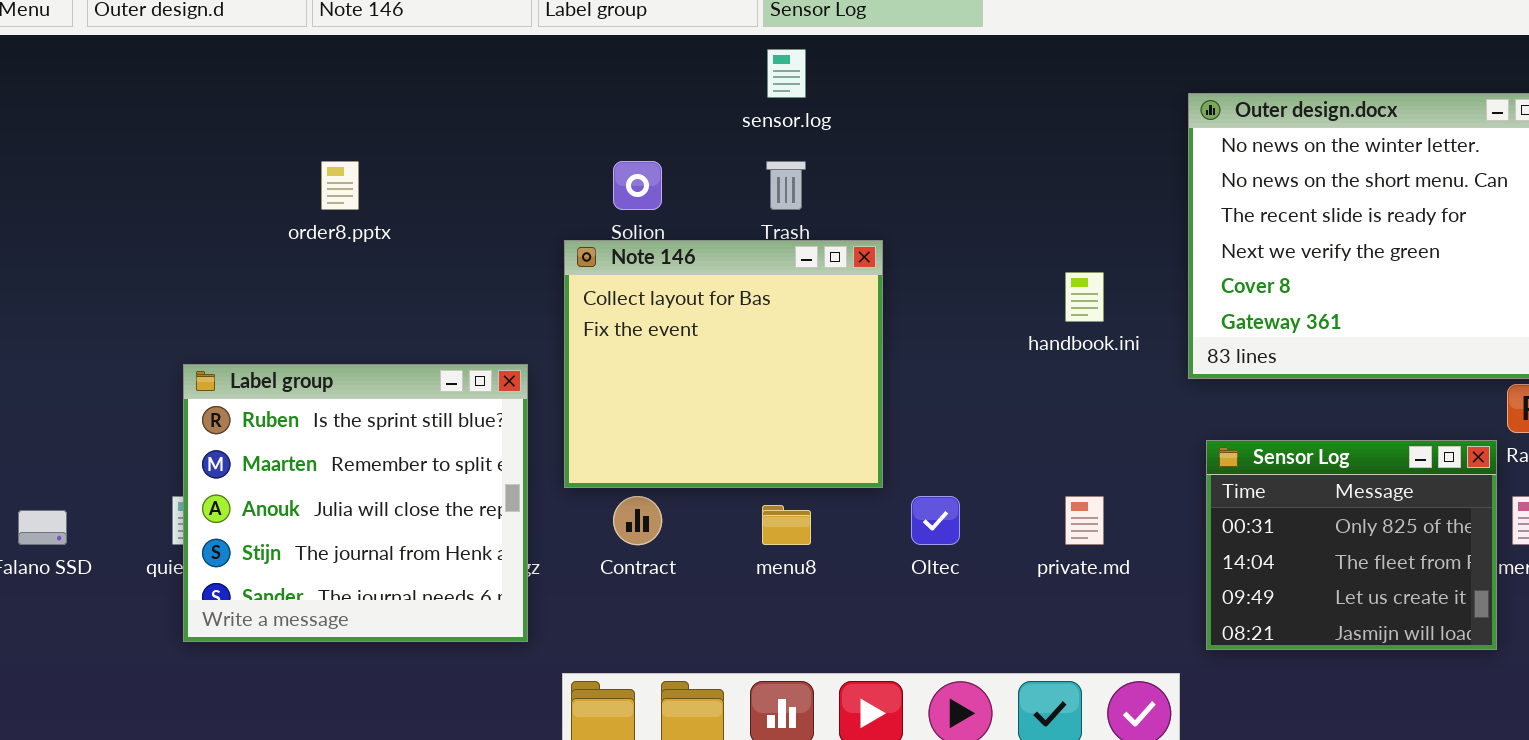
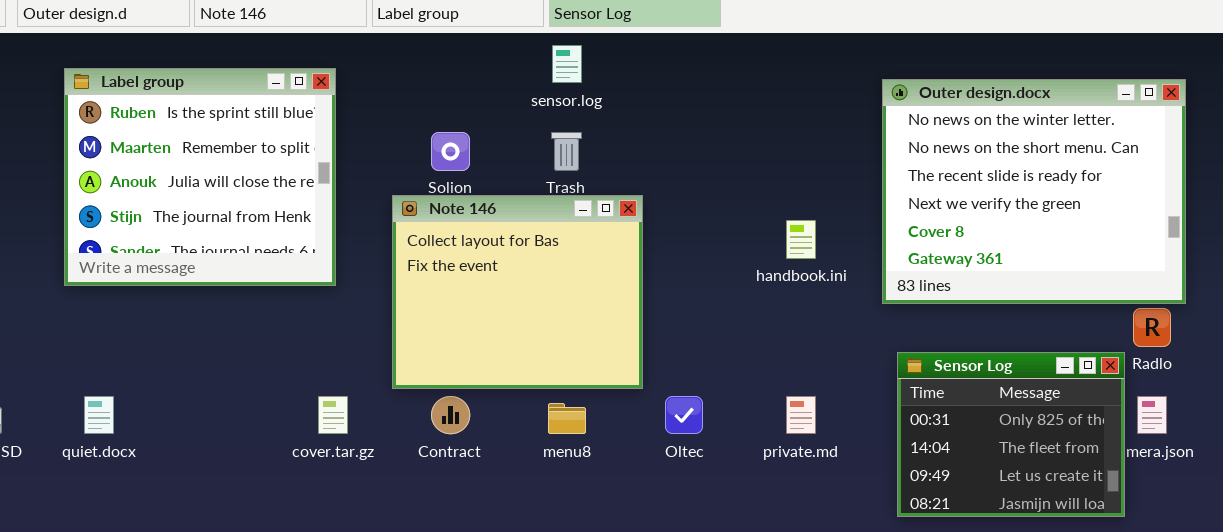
Label group: [183,364,528,642] -> [64,68,336,286], moved

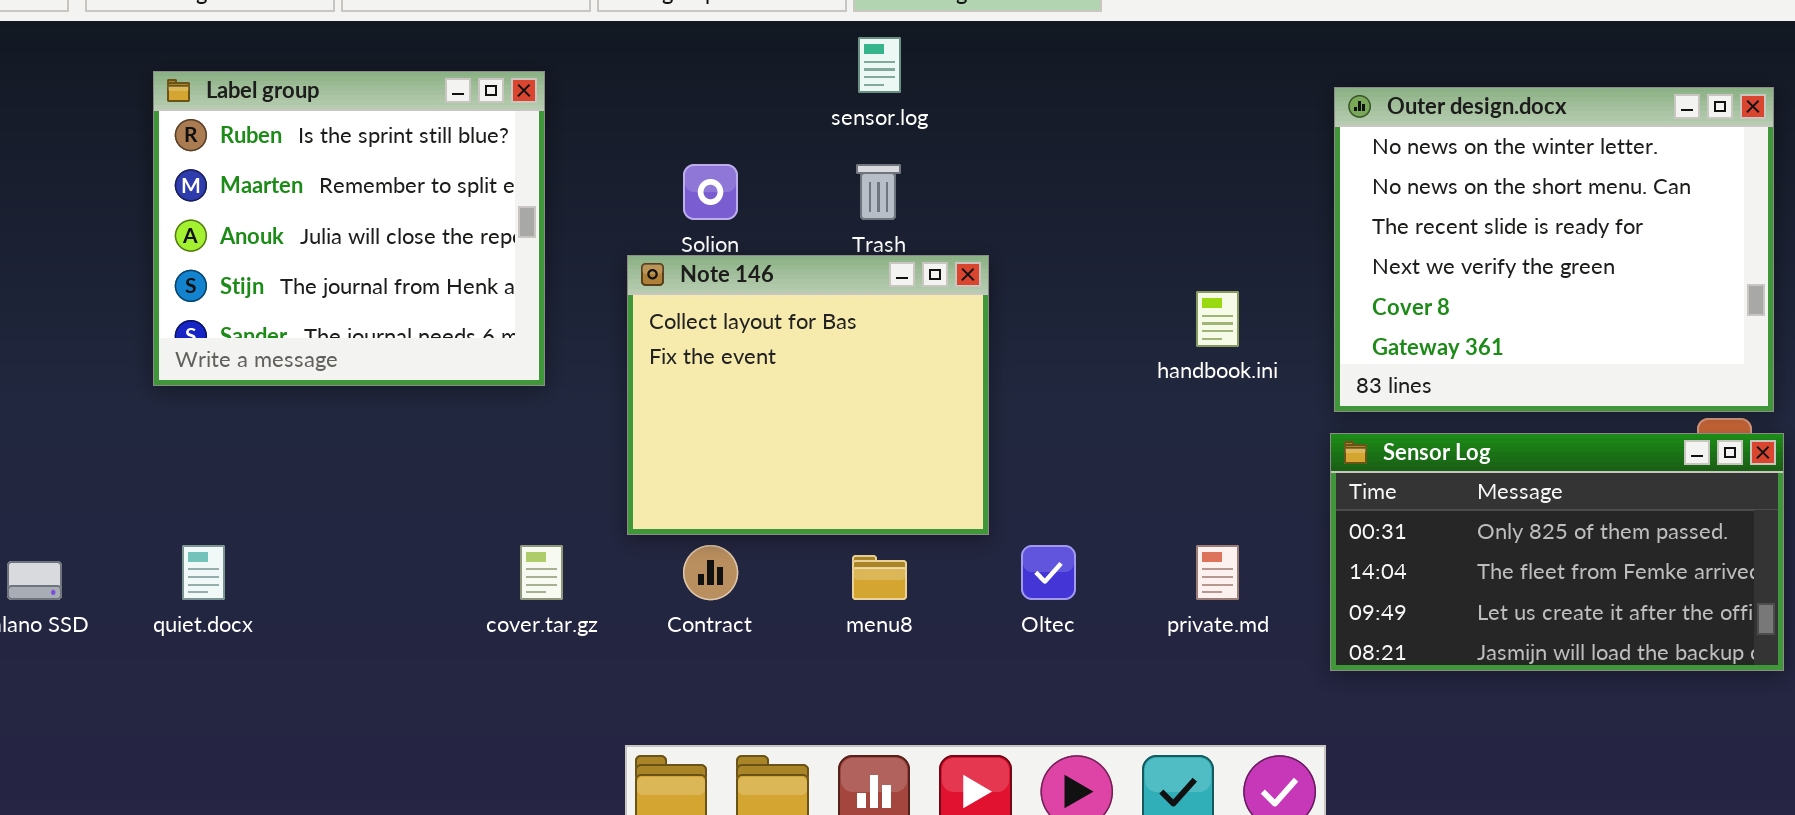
Sensor Log: [897,352,1125,517] -> [1330,433,1784,671], moved, resized

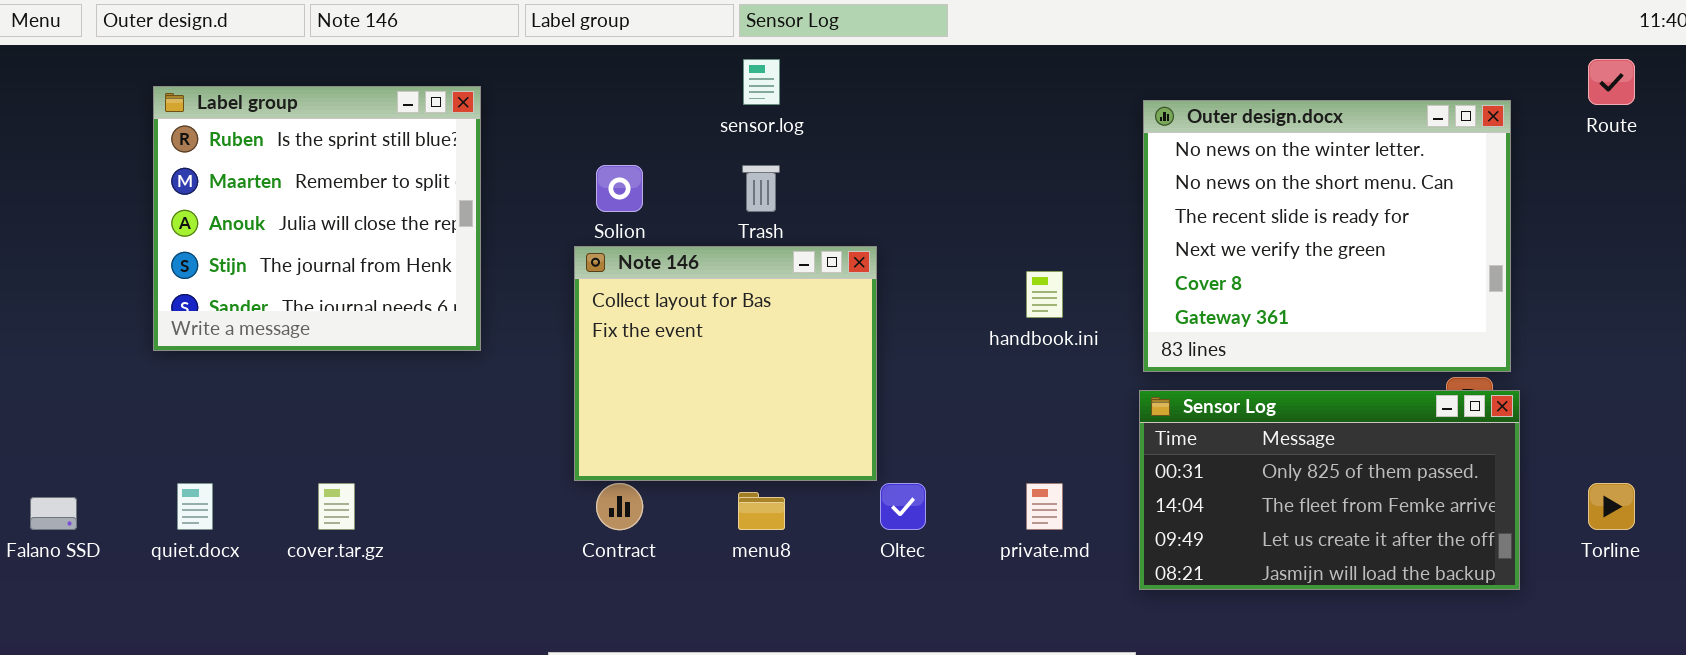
Note 146: [627,255,989,535] -> [574,246,877,481], moved
cover.tar.gz: [520,545,563,600] -> [318,483,355,530], moved

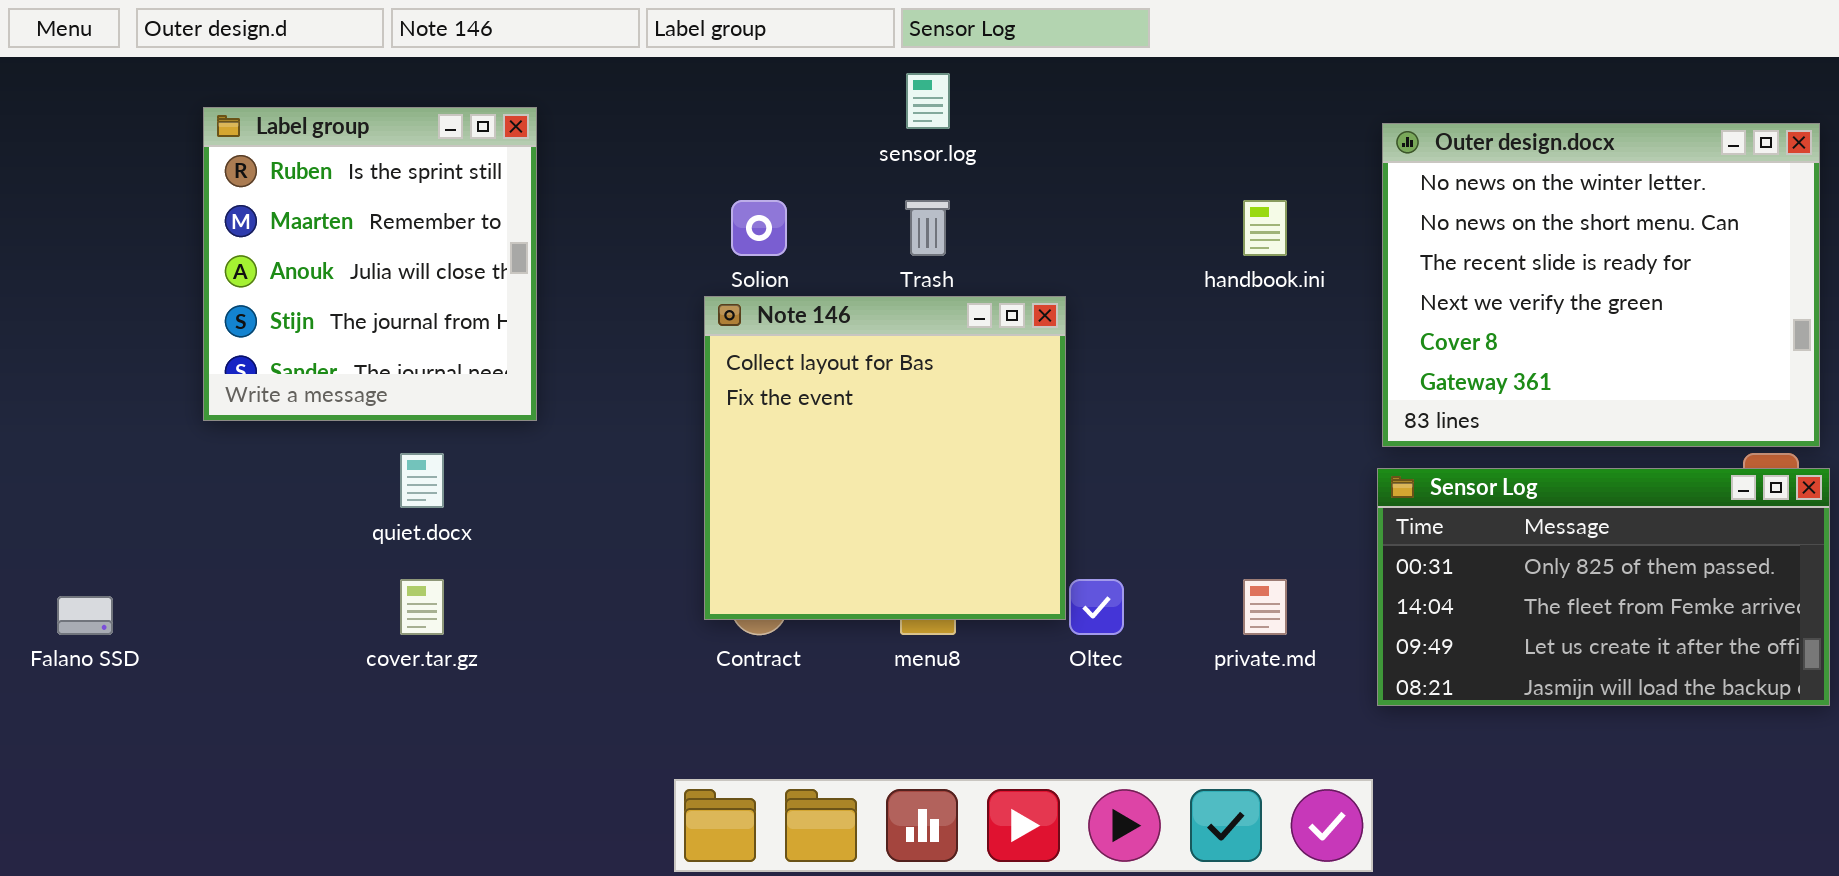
Label group: [153,86,481,351] -> [203,107,537,421], resized
Note 146: [574,246,877,481] -> [704,296,1066,620], resized
handbook.ini: [1026,271,1063,318] -> [1243,200,1287,256], moved
quiet.docx: [177,483,213,530] -> [400,453,444,508], moved

